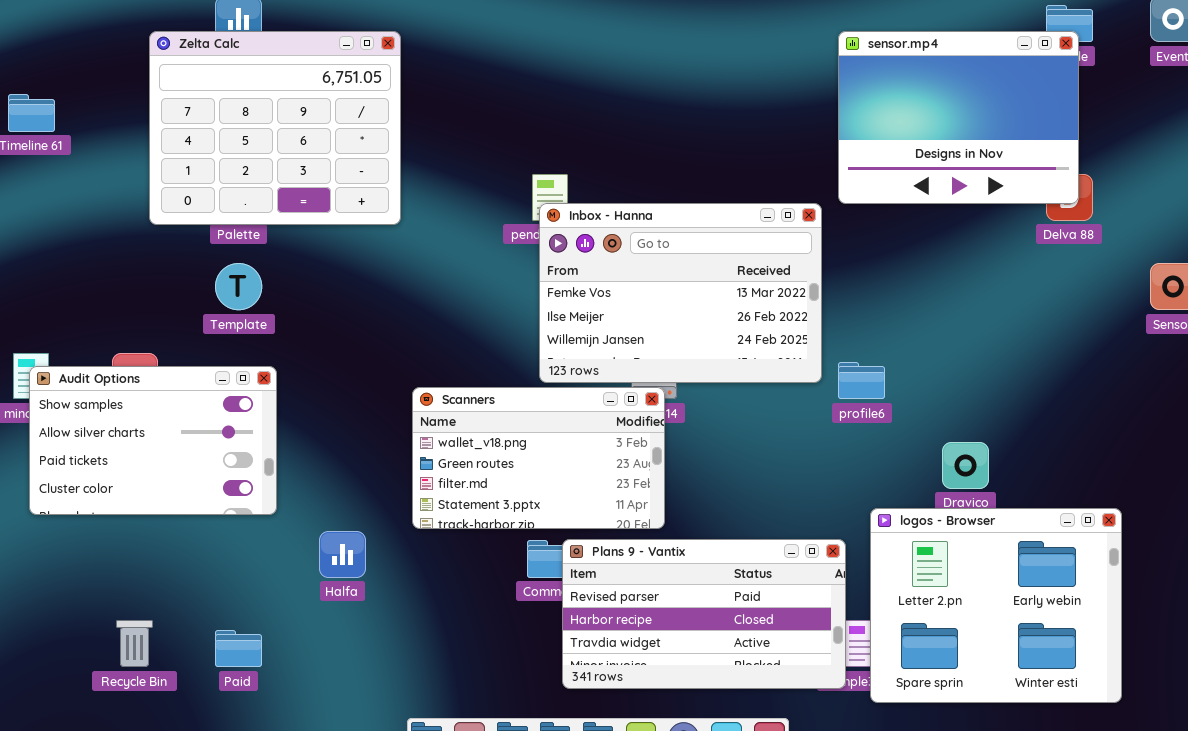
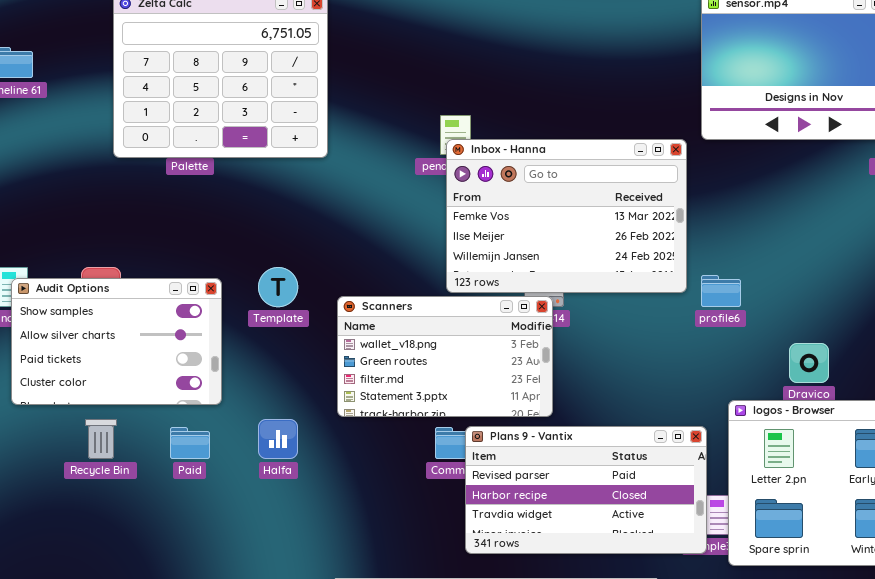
Template: [215,263,262,310] -> [258,267,298,307], moved
Recycle Bin: [116,620,153,667] -> [85,419,117,459], moved
Paid: [215,630,262,667] -> [170,427,210,459], moved

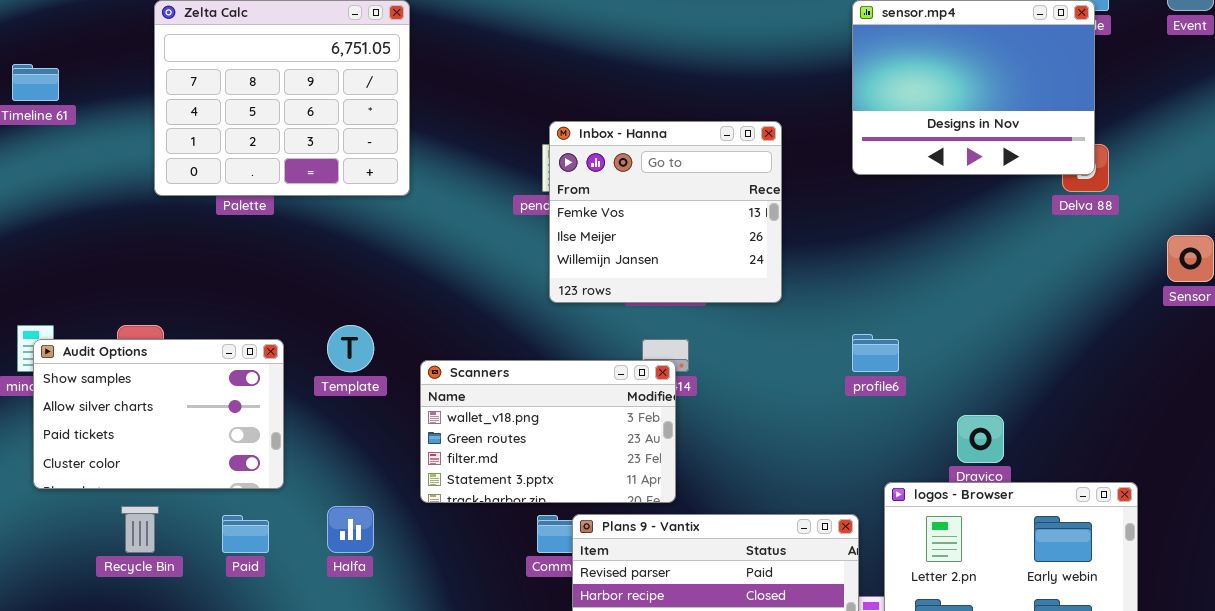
Inbox - Hanna: [446,139,687,293] -> [549,121,782,303], moved, resized

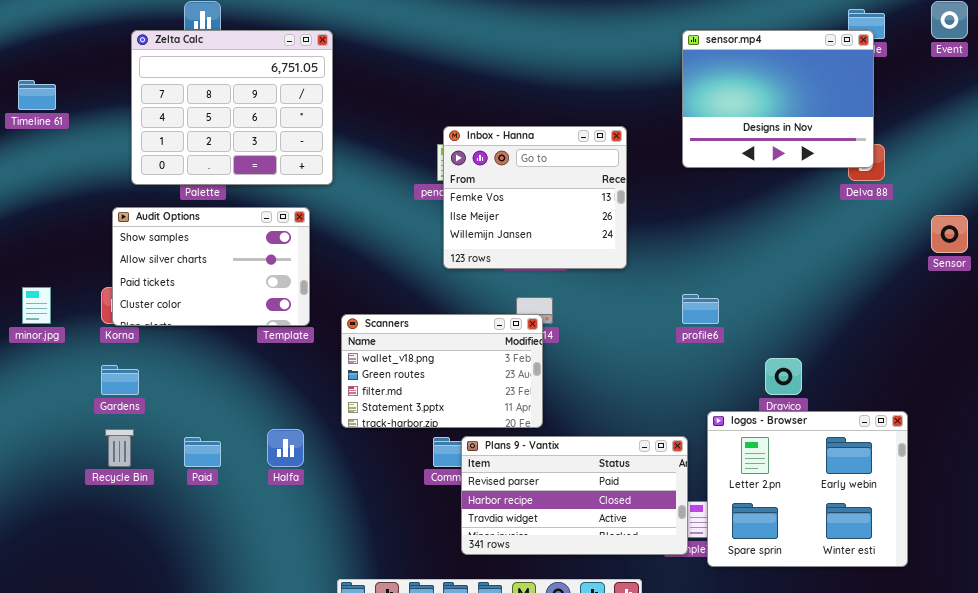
Audit Options: [33,339,284,489] -> [112,207,310,326], moved

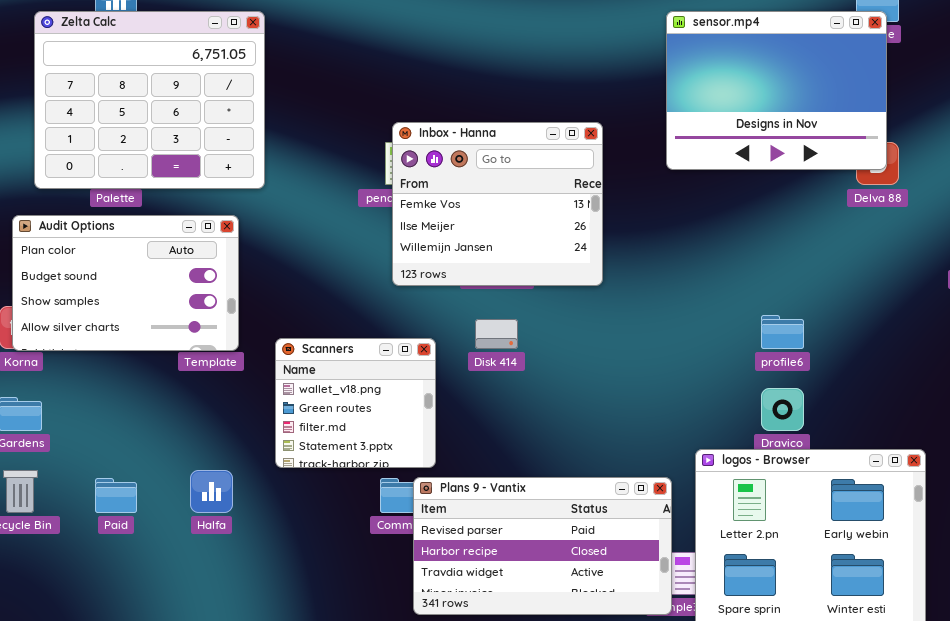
Audit Options: [112,207,310,326] -> [12,215,239,351], scrolled up 2 rows
profile6: [682,294,719,324] -> [761,315,804,349], moved
Scanners: [341,314,543,428] -> [275,338,436,468], resized

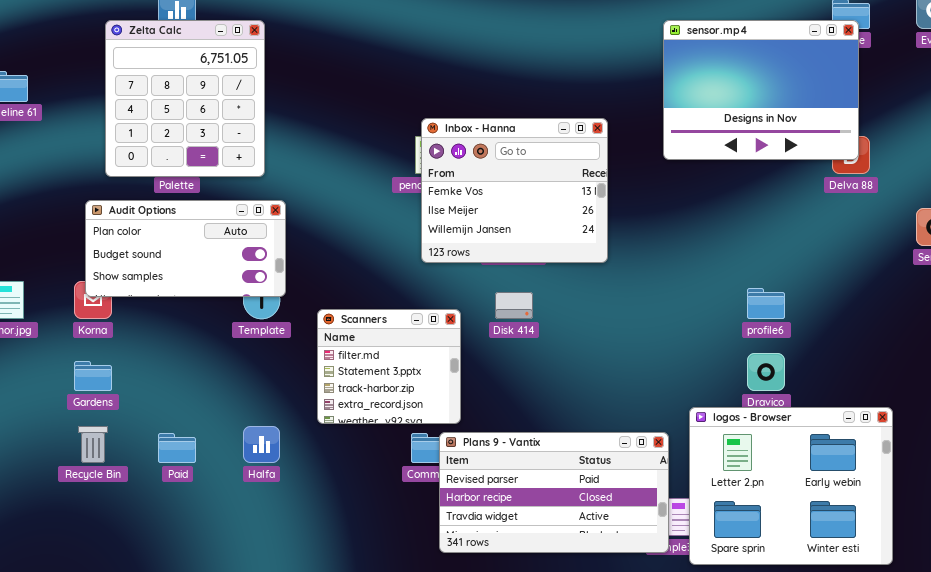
Zelta Calc: [34,11,265,189] -> [105,20,265,177], resized
Audit Options: [12,215,239,351] -> [85,200,286,297], resized
Scanners: [275,338,436,468] -> [317,309,461,424], scrolled down 2 rows

